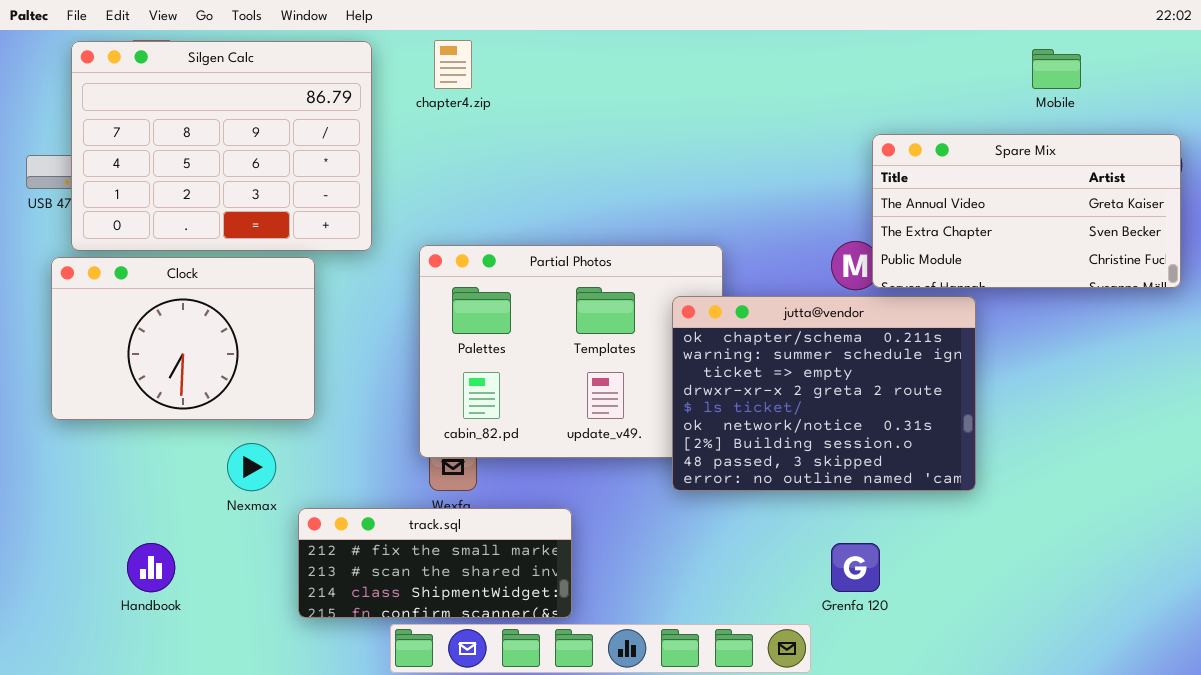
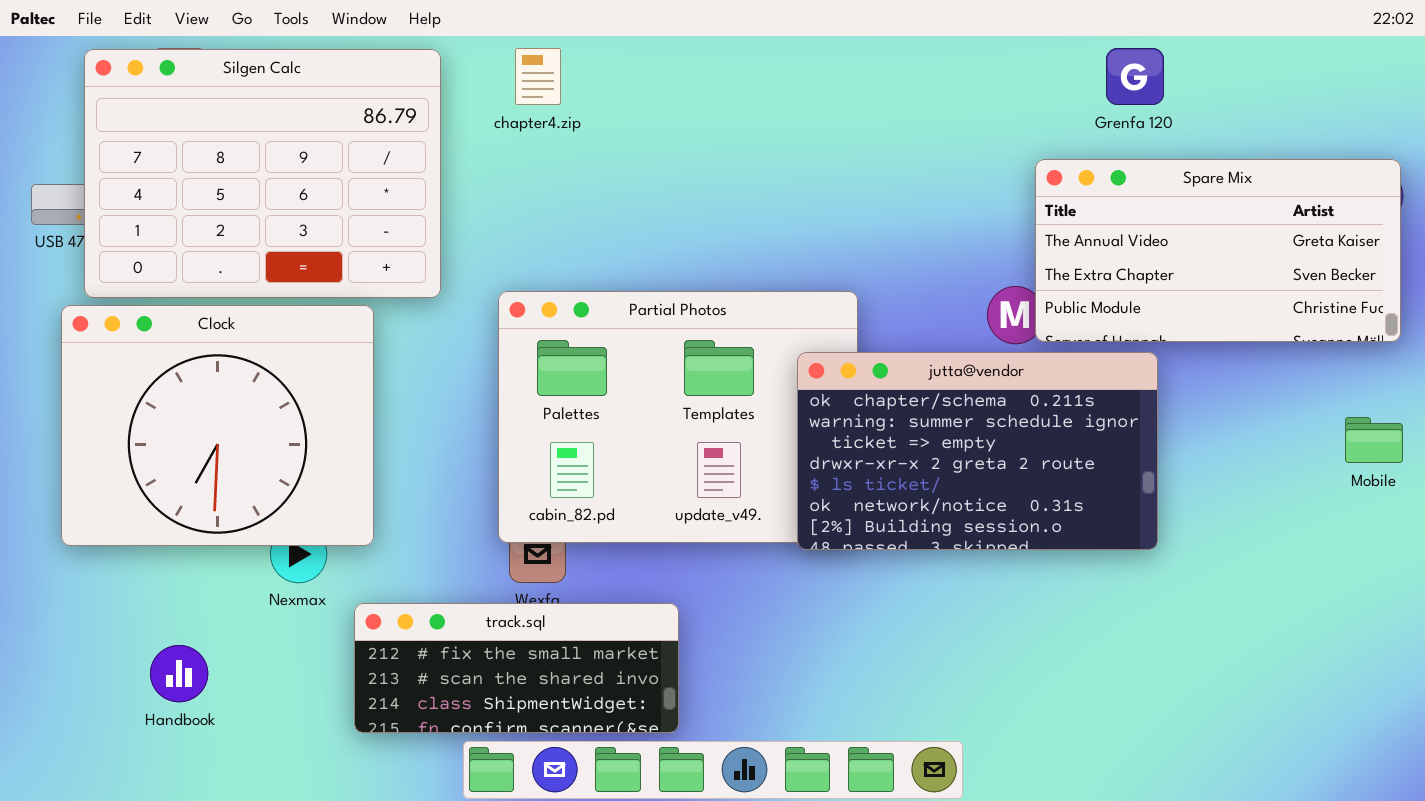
Mobile: [1032,49,1081,89] -> [1345,417,1403,463], moved
Clock: [51,257,315,420] -> [61,305,374,546], resized
jutta@vendor: [672,296,976,491] -> [797,352,1158,550], resized
Grenfa 120: [831,543,880,592] -> [1106,48,1164,105], moved

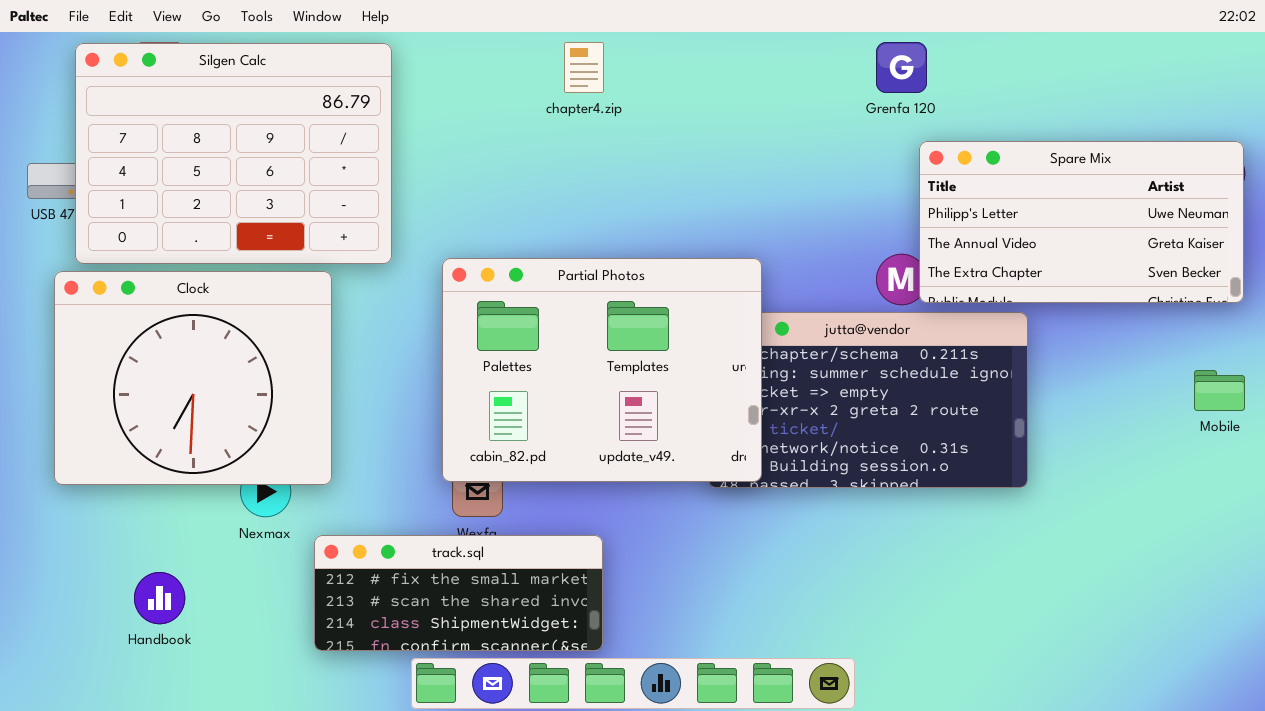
chapter4.zip: [515,48,561,105] -> [564,42,604,93], moved
Grenfa 120: [1106,48,1164,105] -> [876,42,927,93], moved
Spare Mix: [1035,159,1401,342] -> [919,141,1244,303], scrolled up 1 row
Partial Photos: [498,291,858,543] -> [442,258,762,482], raised

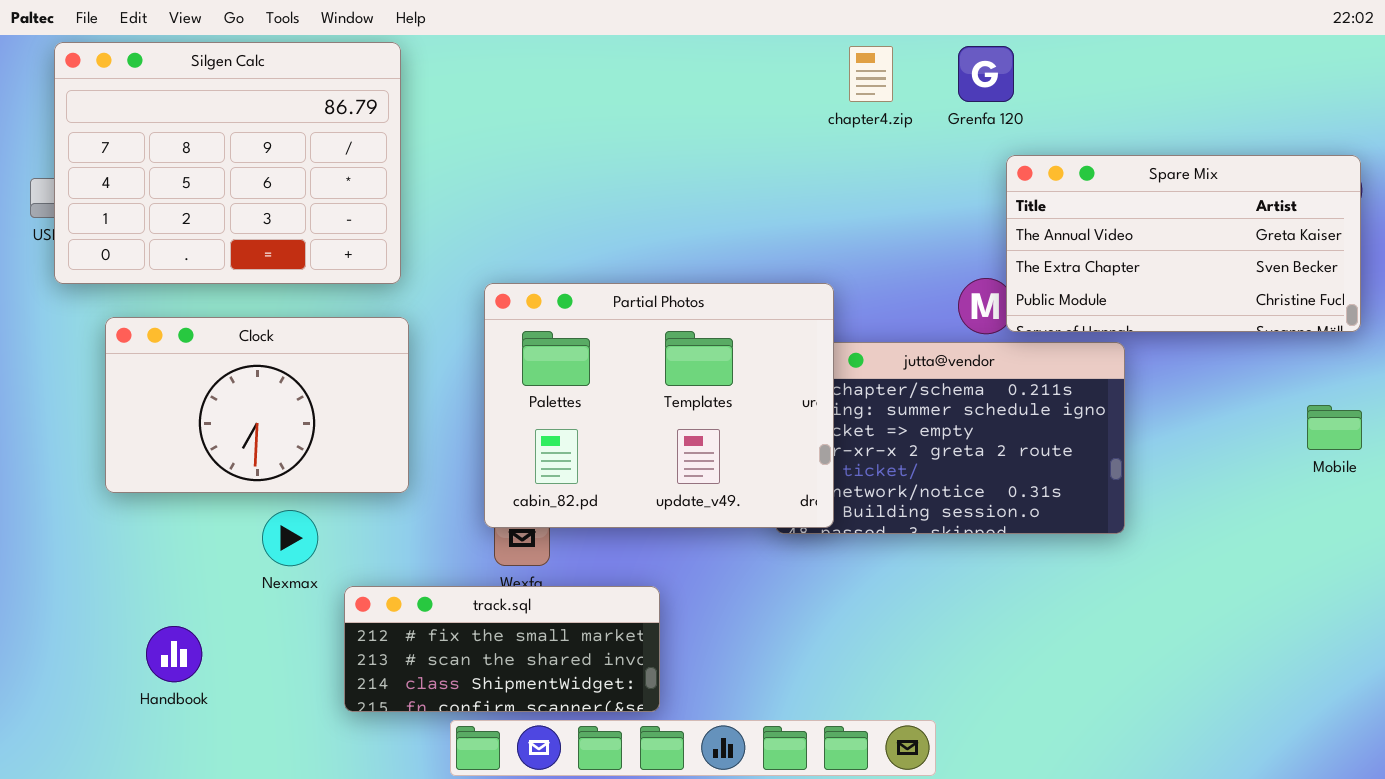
chapter4.zip: [564,42,604,93] -> [849,46,893,102], moved
Silgen Calc: [75,43,392,264] -> [54,42,401,284], moved
Spare Mix: [919,141,1244,303] -> [1006,155,1361,332], scrolled down 1 row
Clock: [54,271,332,485] -> [105,317,409,493], moved, resized

